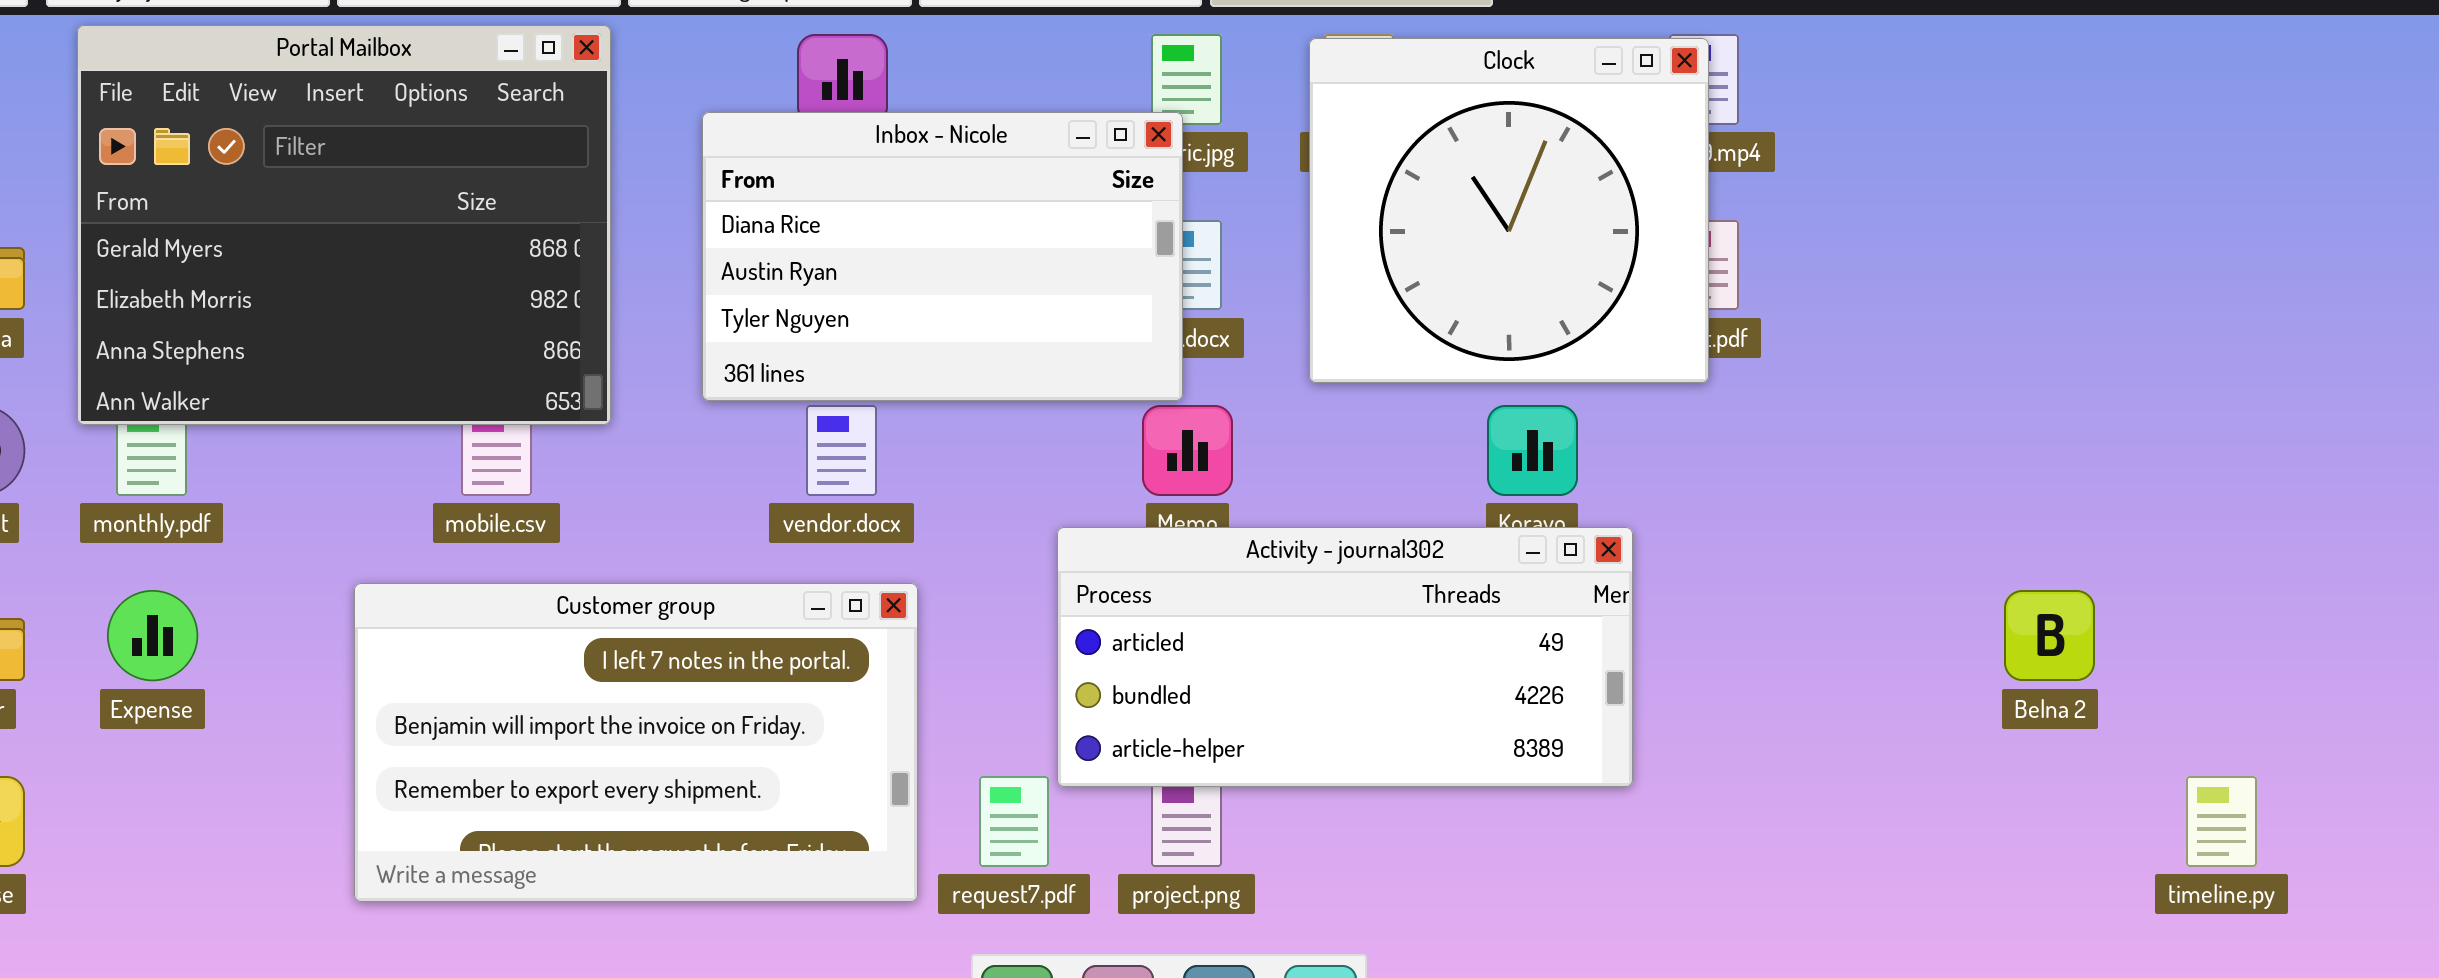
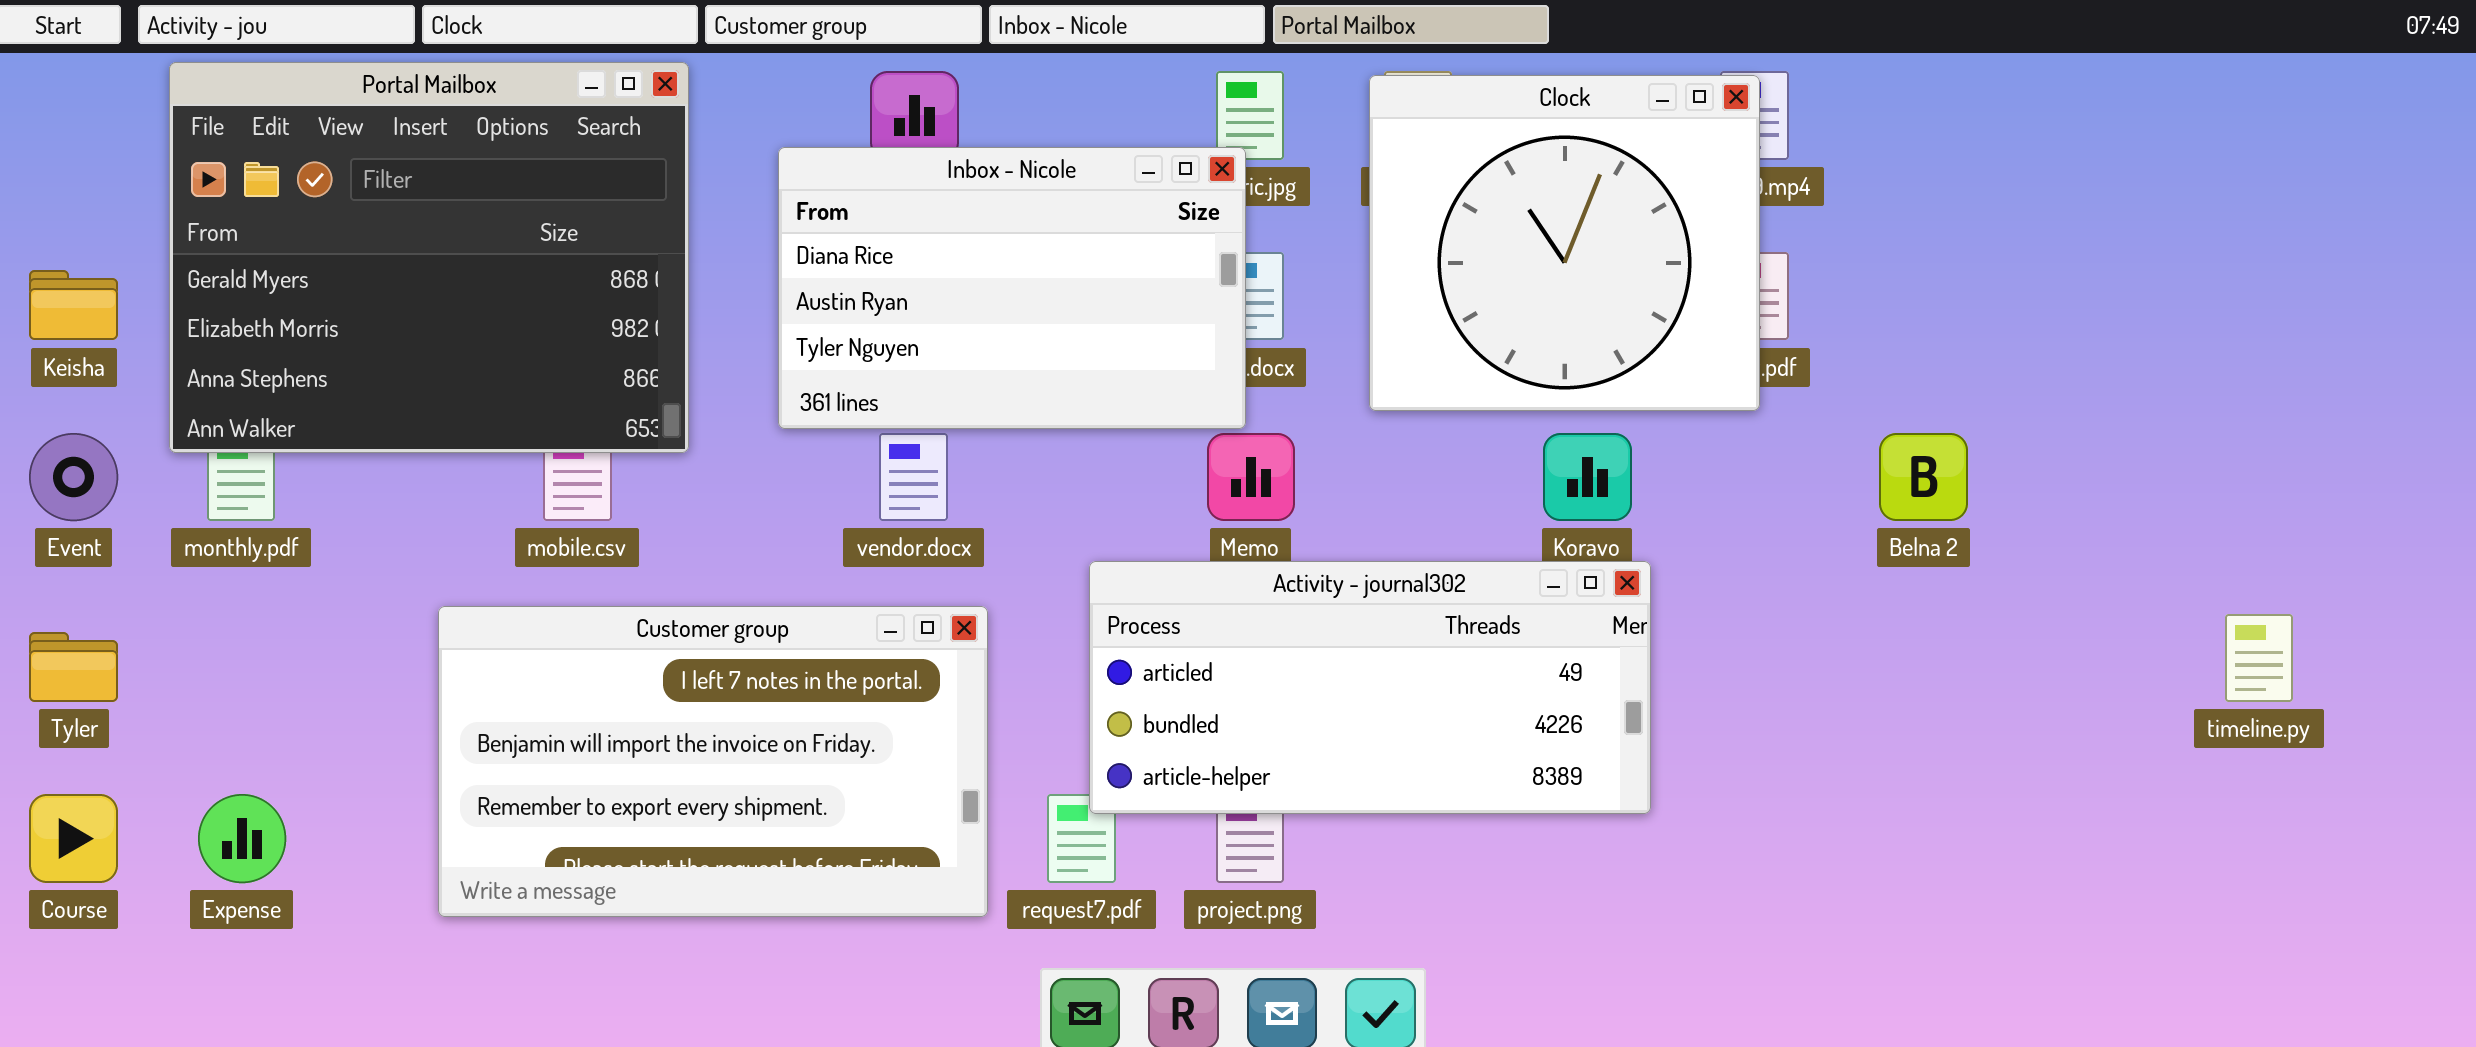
Activity - journal302: [1057,527,1633,787] -> [1089,561,1651,814], moved
Expense: [107,590,198,681] -> [198,794,286,883], moved
Belna 2: [2004,590,2095,681] -> [1879,433,1968,521], moved
timeline.py: [2186,776,2257,867] -> [2225,614,2293,702], moved

